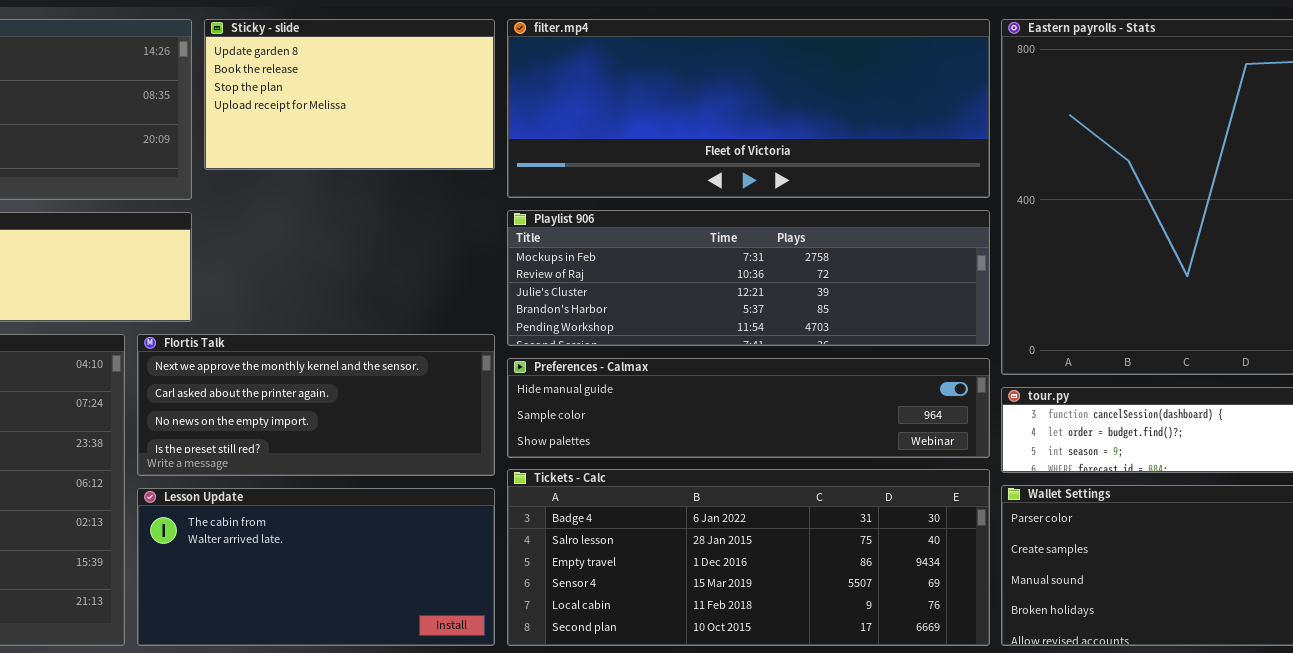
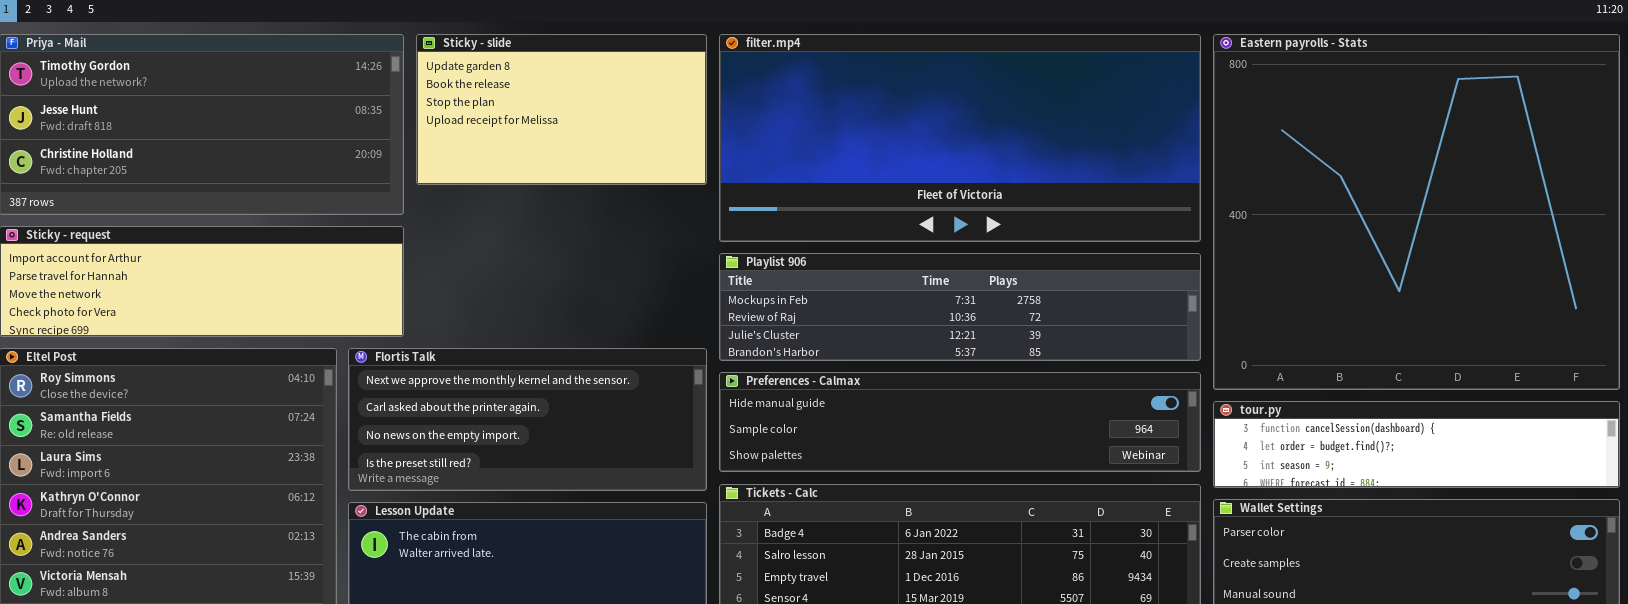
filter.mp4: [507,19,990,198] -> [719,34,1201,242], resized
Playlist 906: [507,210,990,346] -> [719,253,1201,361], resized

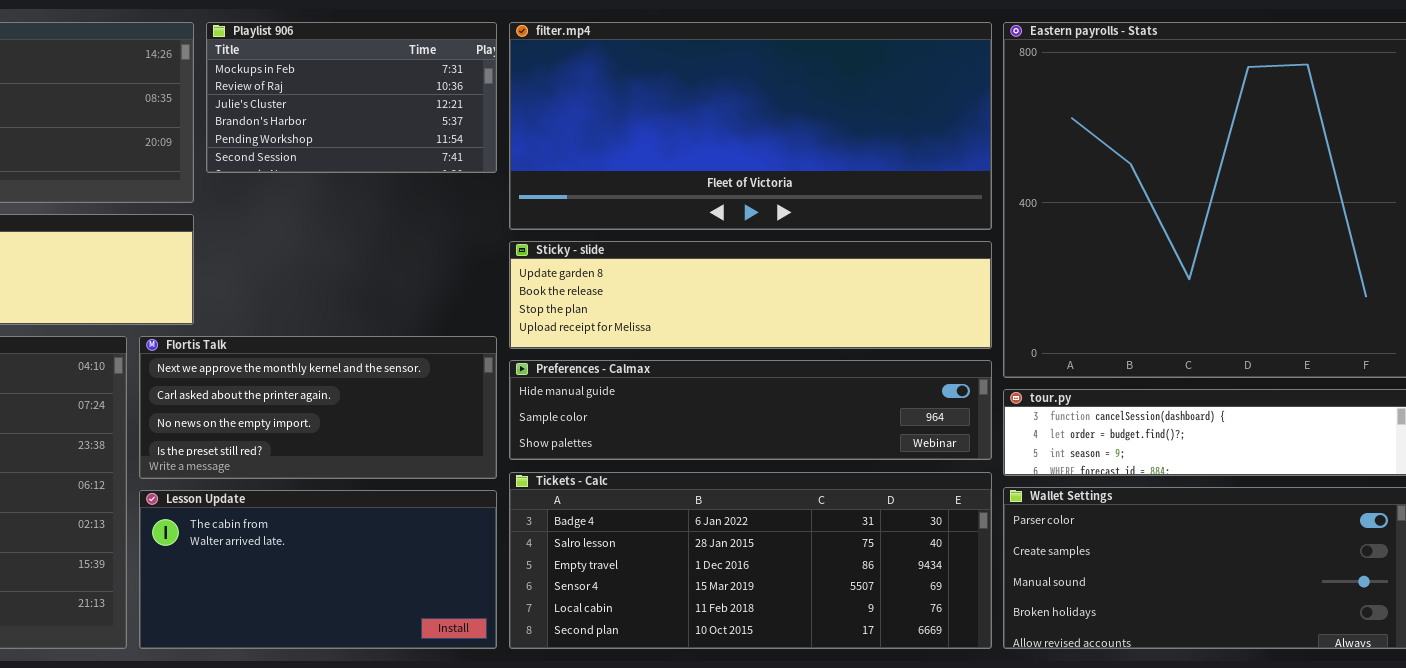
Sticky - slide: [416,34,707,185] -> [509,241,992,349], moved, resized
Playlist 906: [719,253,1201,361] -> [206,22,497,173], moved, resized

